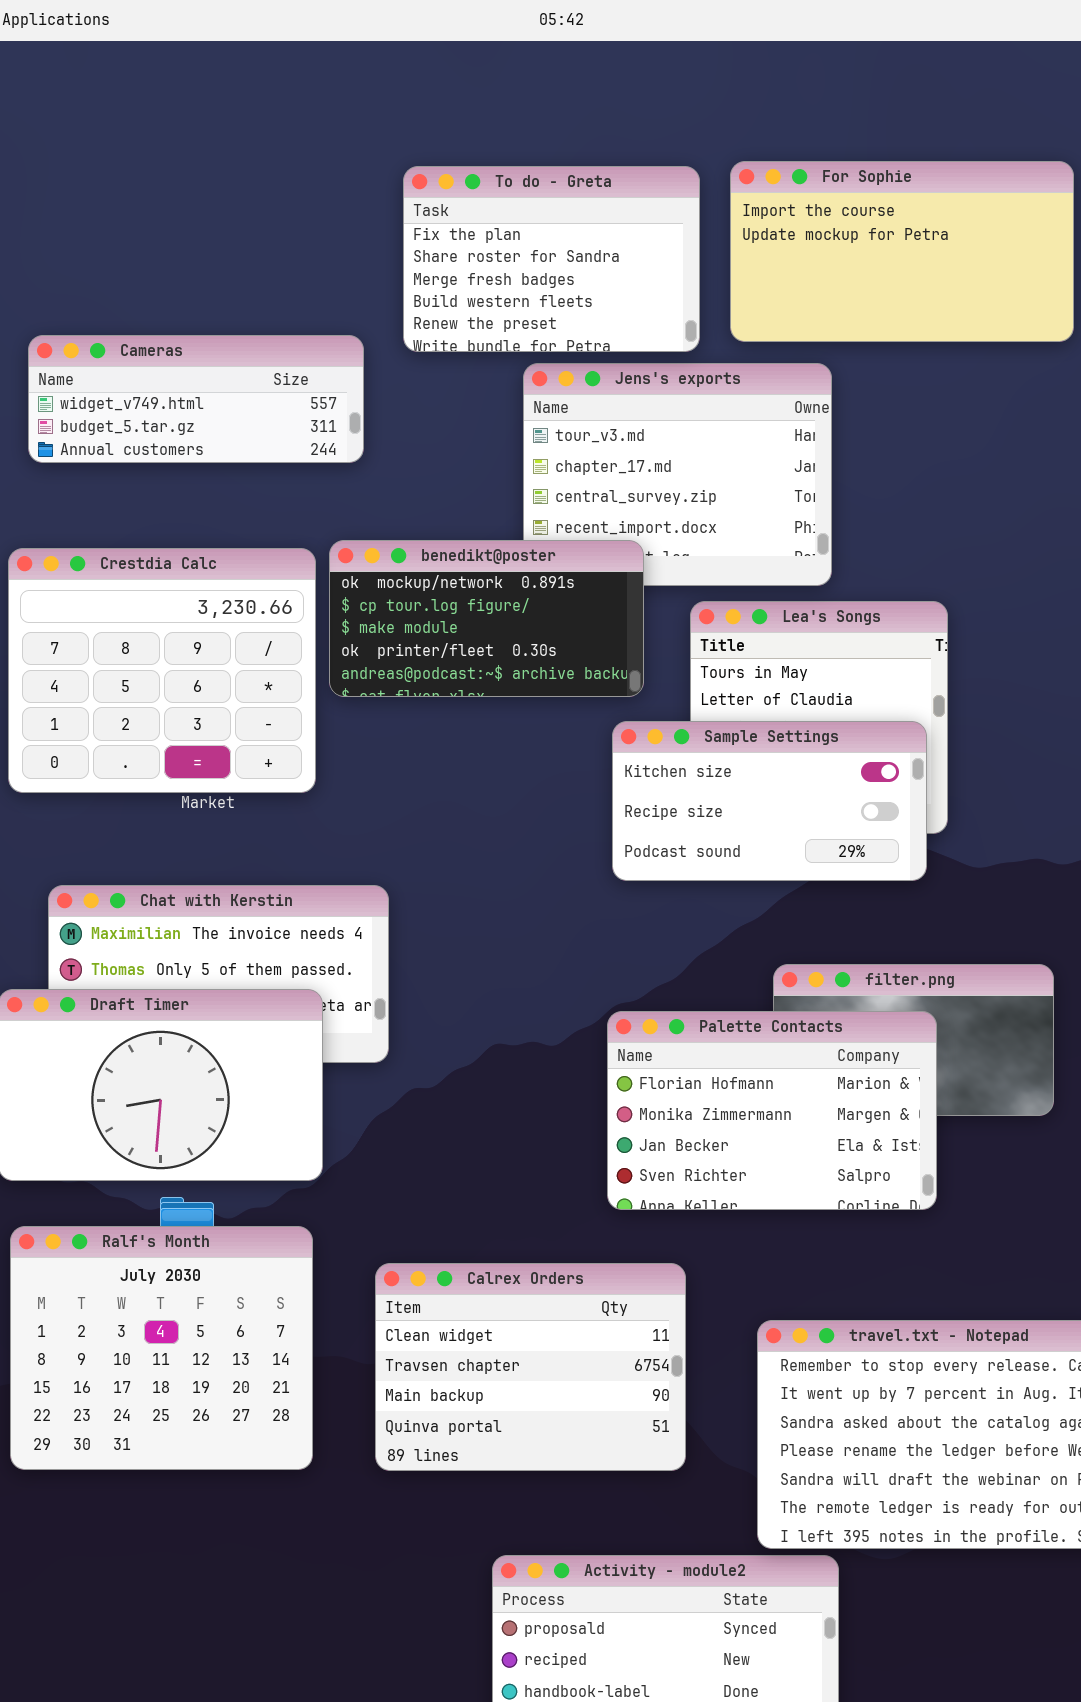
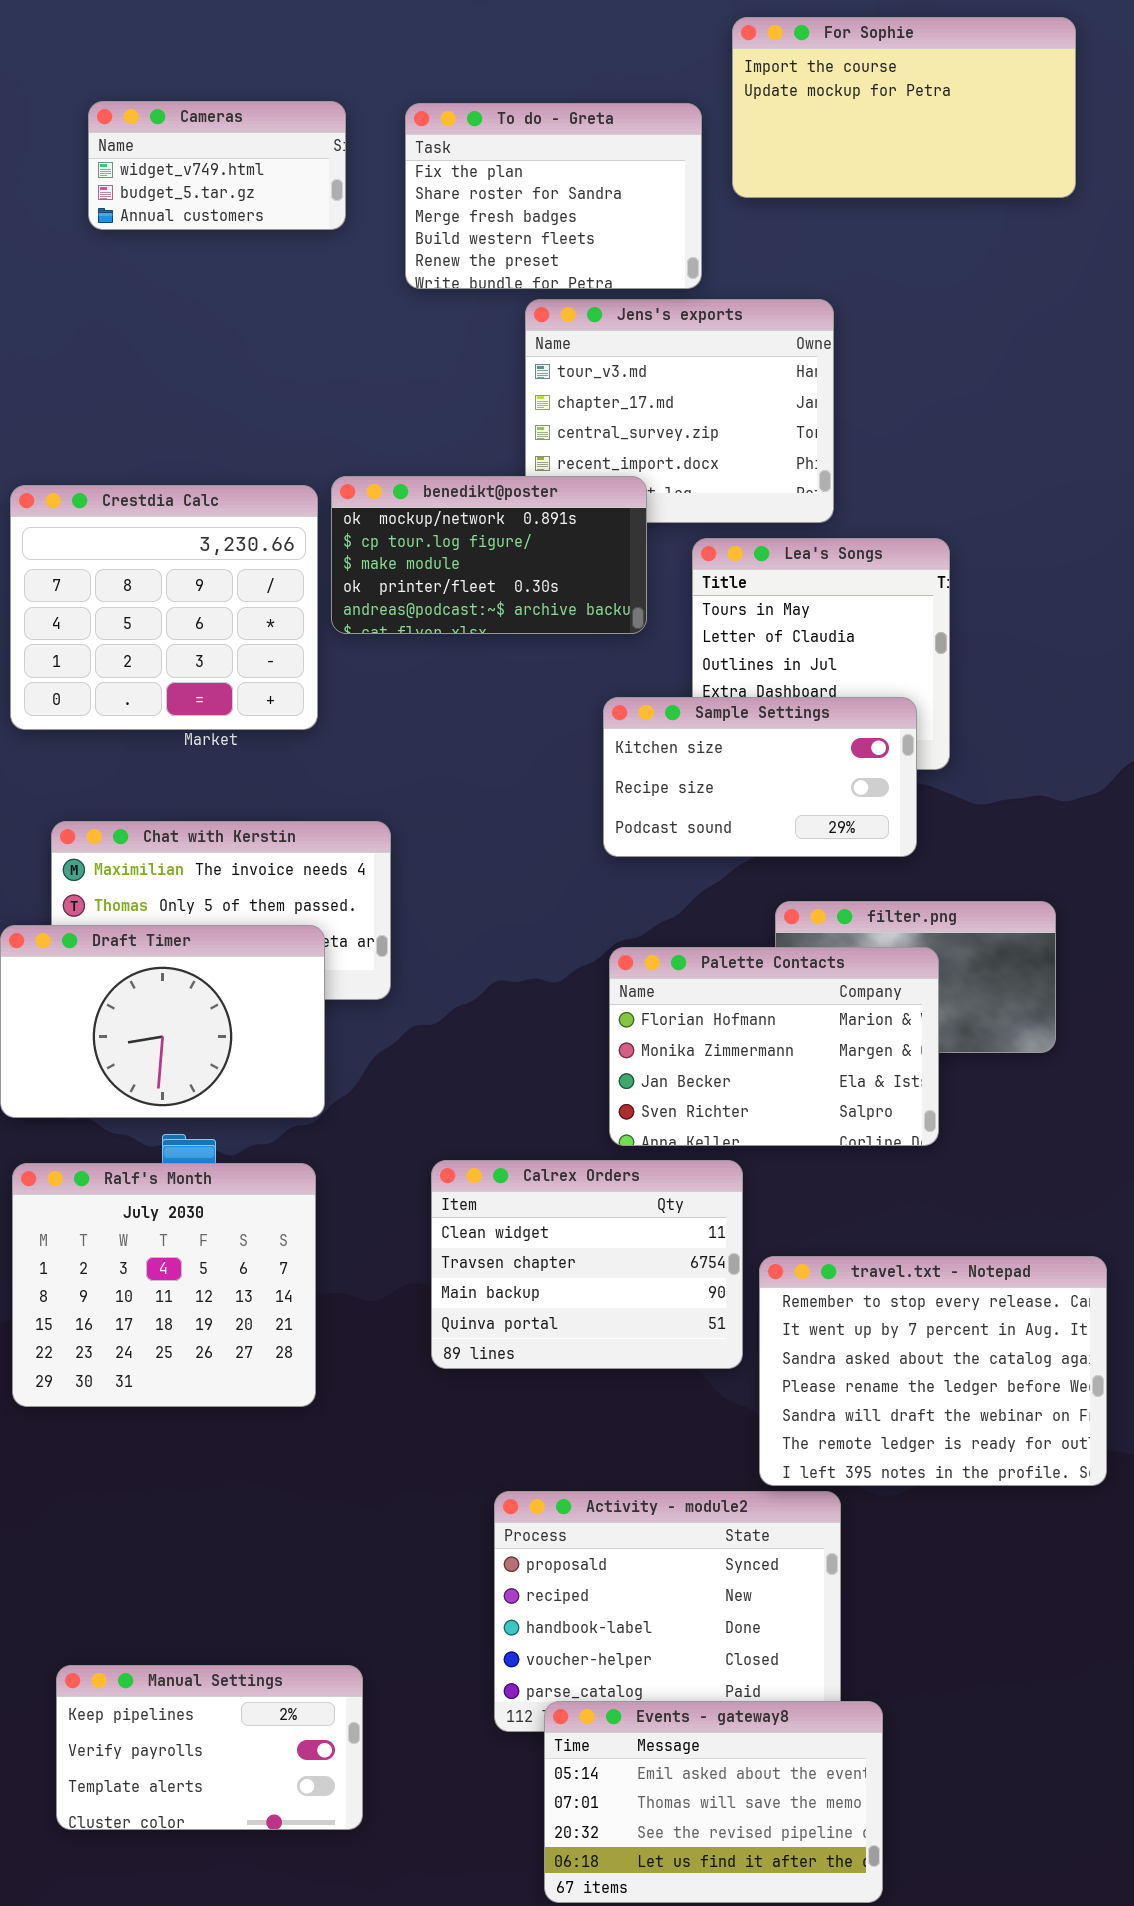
For Sophie: [730,161,1074,342] -> [732,17,1076,198], moved
Cameras: [28,335,364,463] -> [88,101,346,230], moved, resized
Sample Settings: [612,721,927,881] -> [603,697,917,857], moved
Calrex Orders: [375,1263,686,1471] -> [431,1160,743,1369], moved

